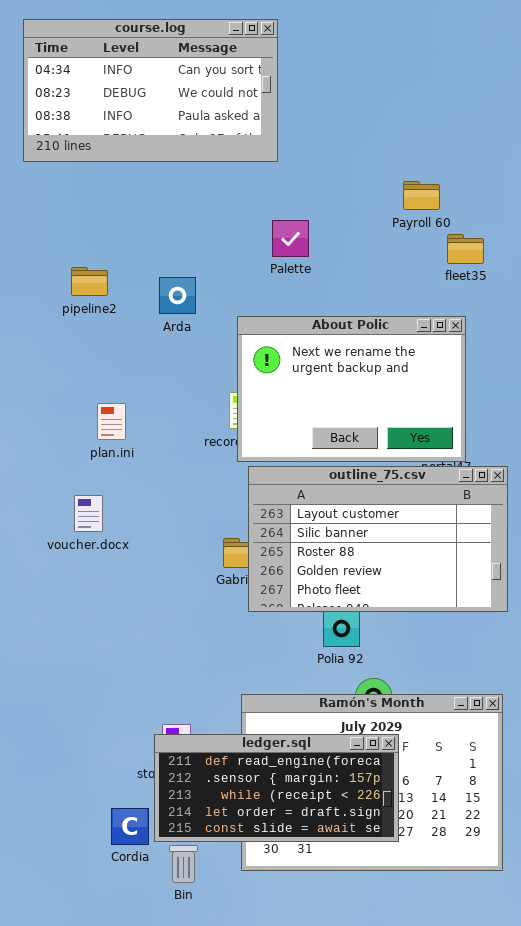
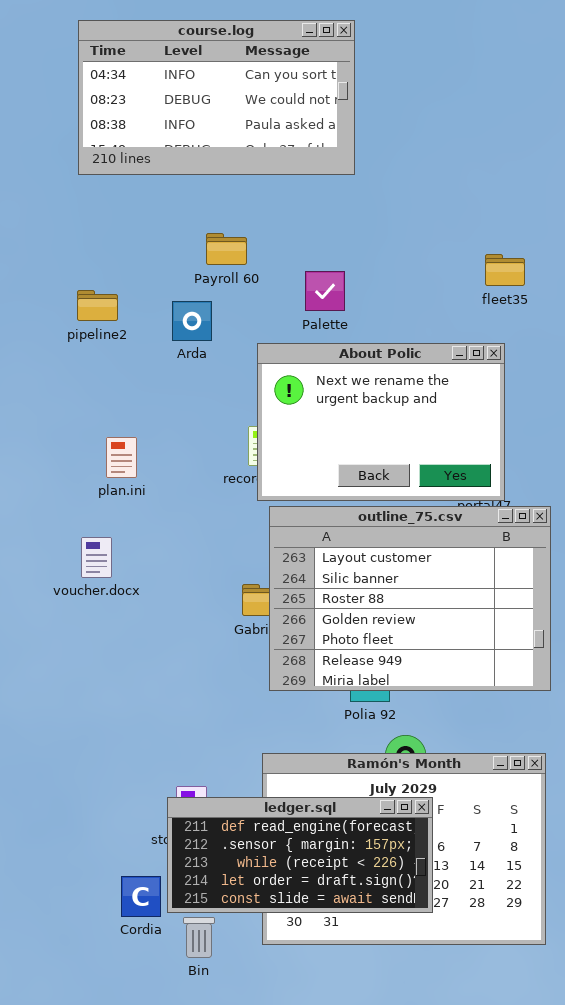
course.log: [23,19,278,162] -> [78,20,355,175], moved
Payroll 60: [403,181,440,210] -> [206,233,247,265], moved
Palette: [272,220,309,257] -> [305,271,345,311], moved
outline_75.csv: [248,466,508,612] -> [269,506,551,691], resized

